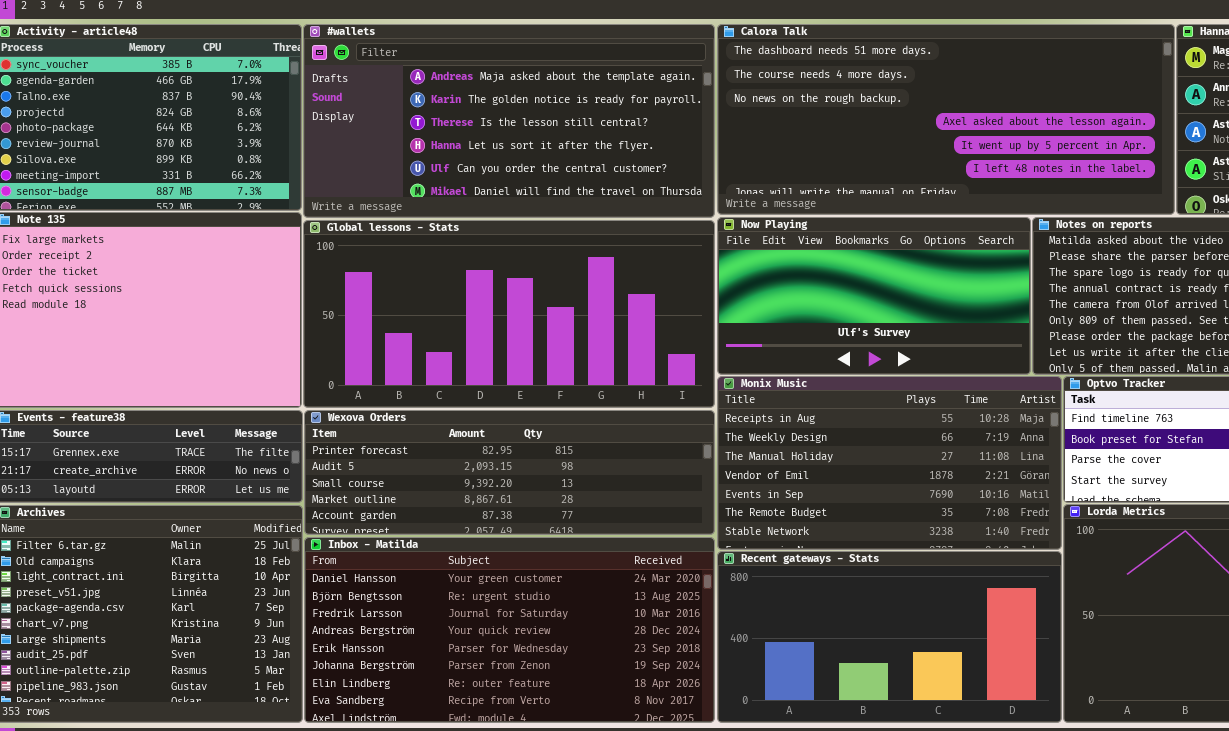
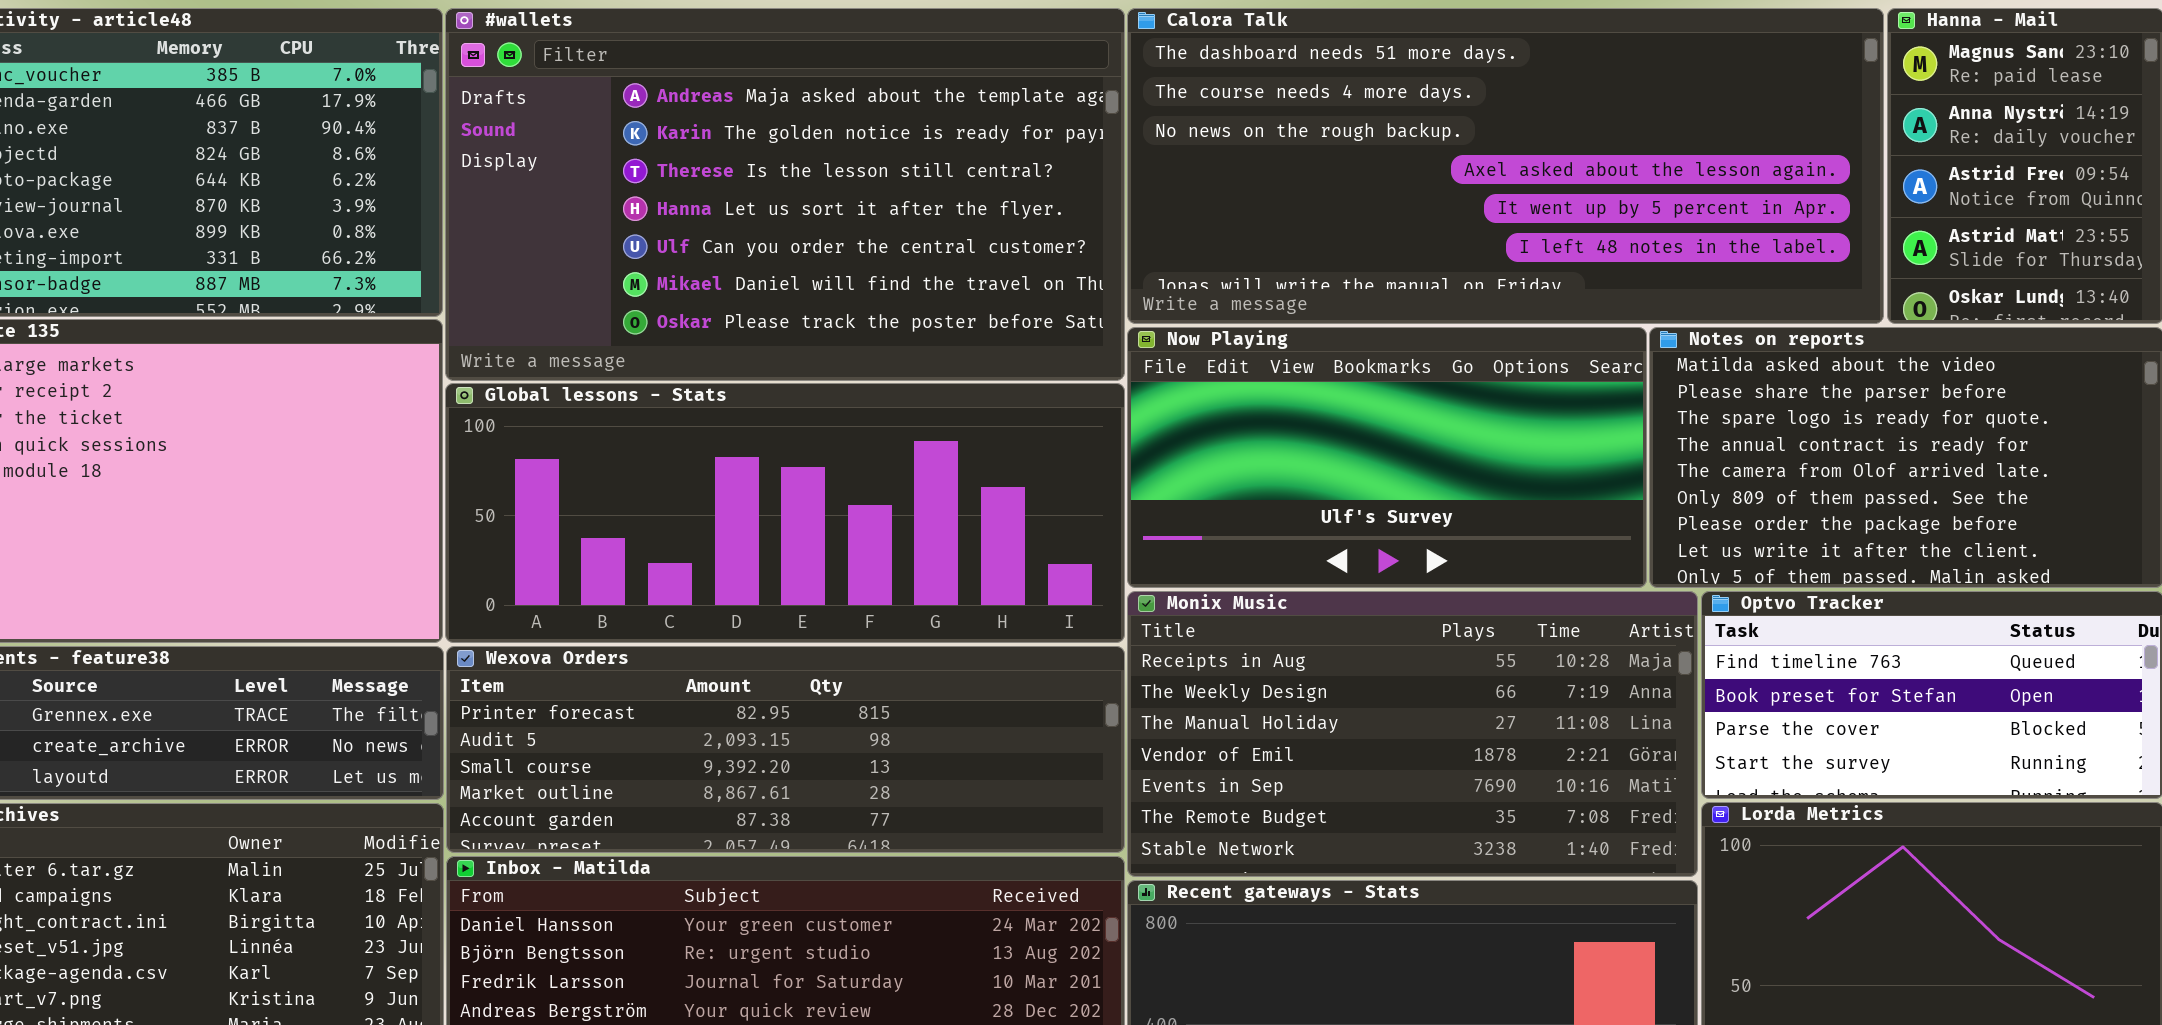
#wallets: [303,24,715,218] -> [445,8,1125,381], resized
Global lessons - Stats: [303,220,715,408] -> [445,383,1125,643], resized

